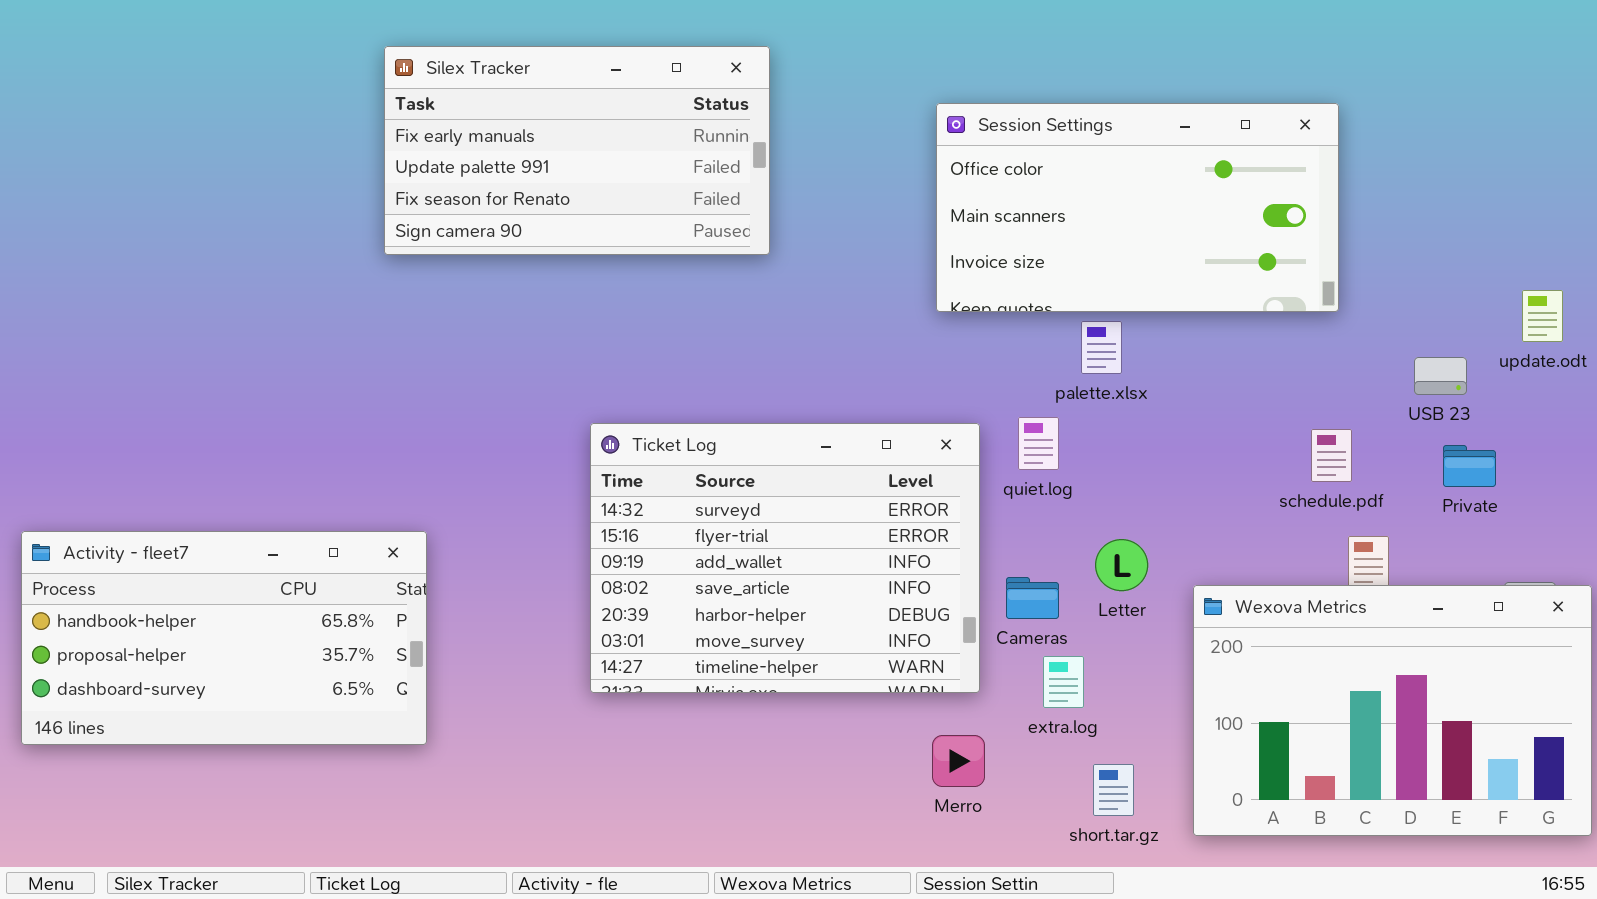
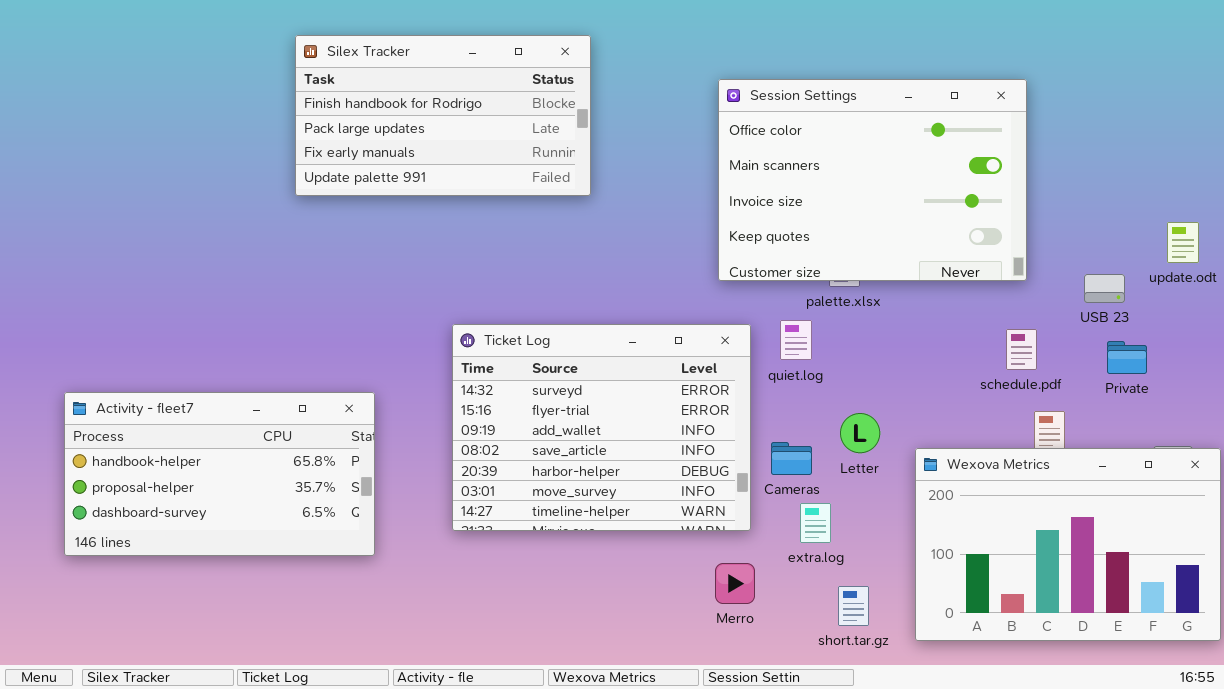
Silex Tracker: [384,46,770,255] -> [295,35,591,196], scrolled up 2 rows
Session Settings: [936,103,1339,312] -> [718,79,1027,281], resized
Activity - fleet7: [21,531,427,745] -> [64,392,375,556], moved

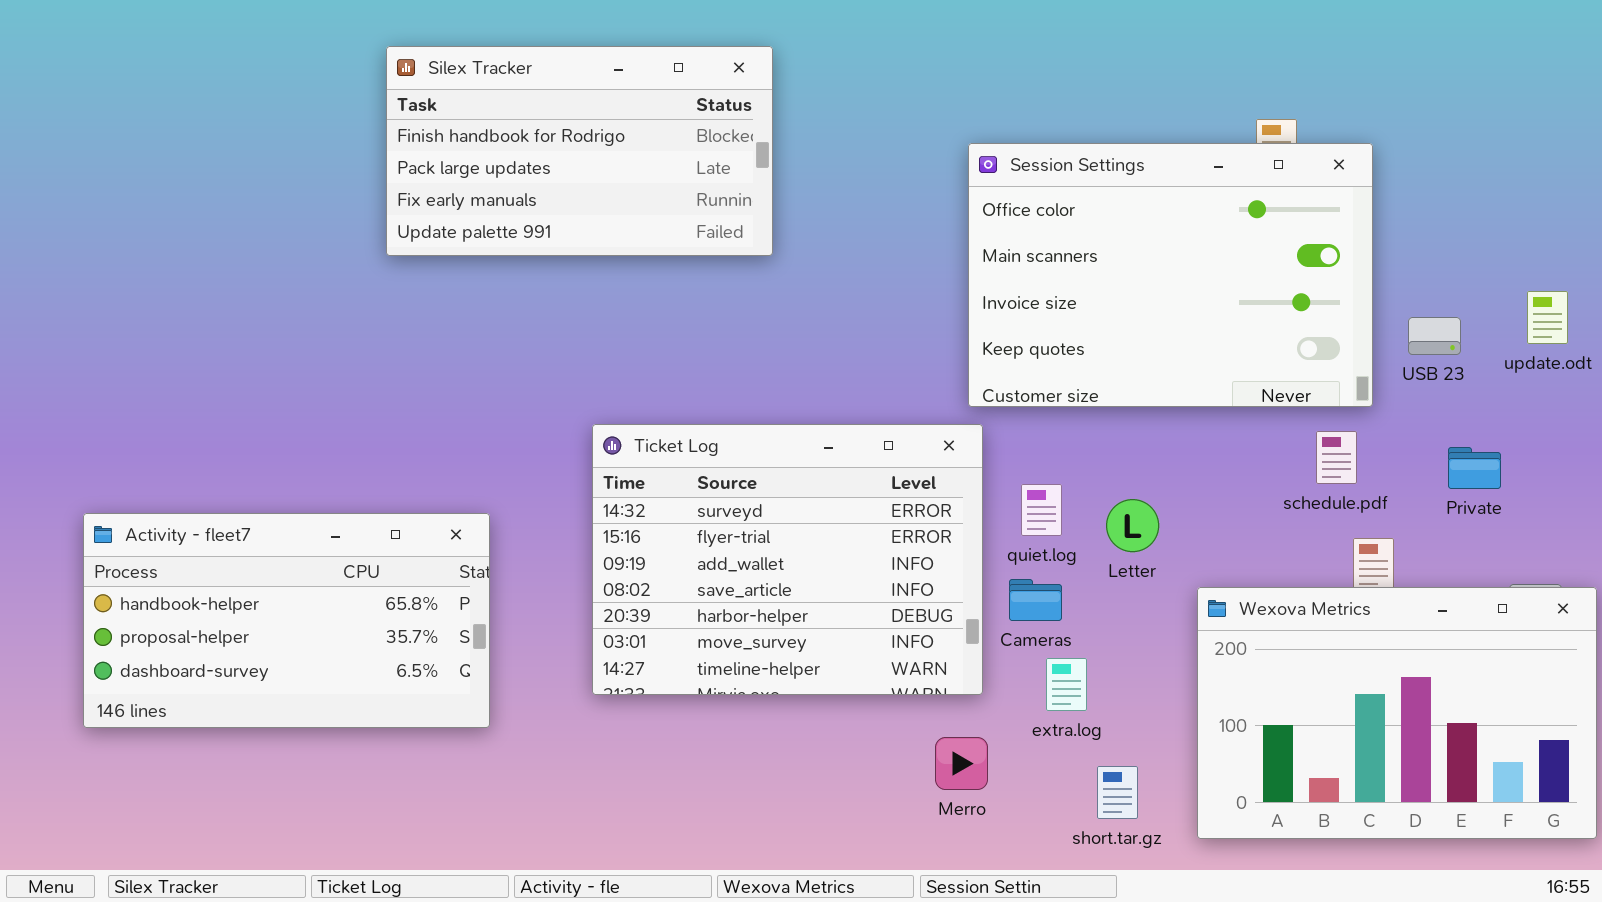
Session Settings: [718,79,1027,281] -> [968,143,1373,407], moved
USB 23: [1084,274,1125,303] -> [1408,317,1461,355], moved
quiet.log: [780,320,812,360] -> [1021,484,1062,536], moved
Letter: [840,413,880,453] -> [1106,499,1159,552], moved

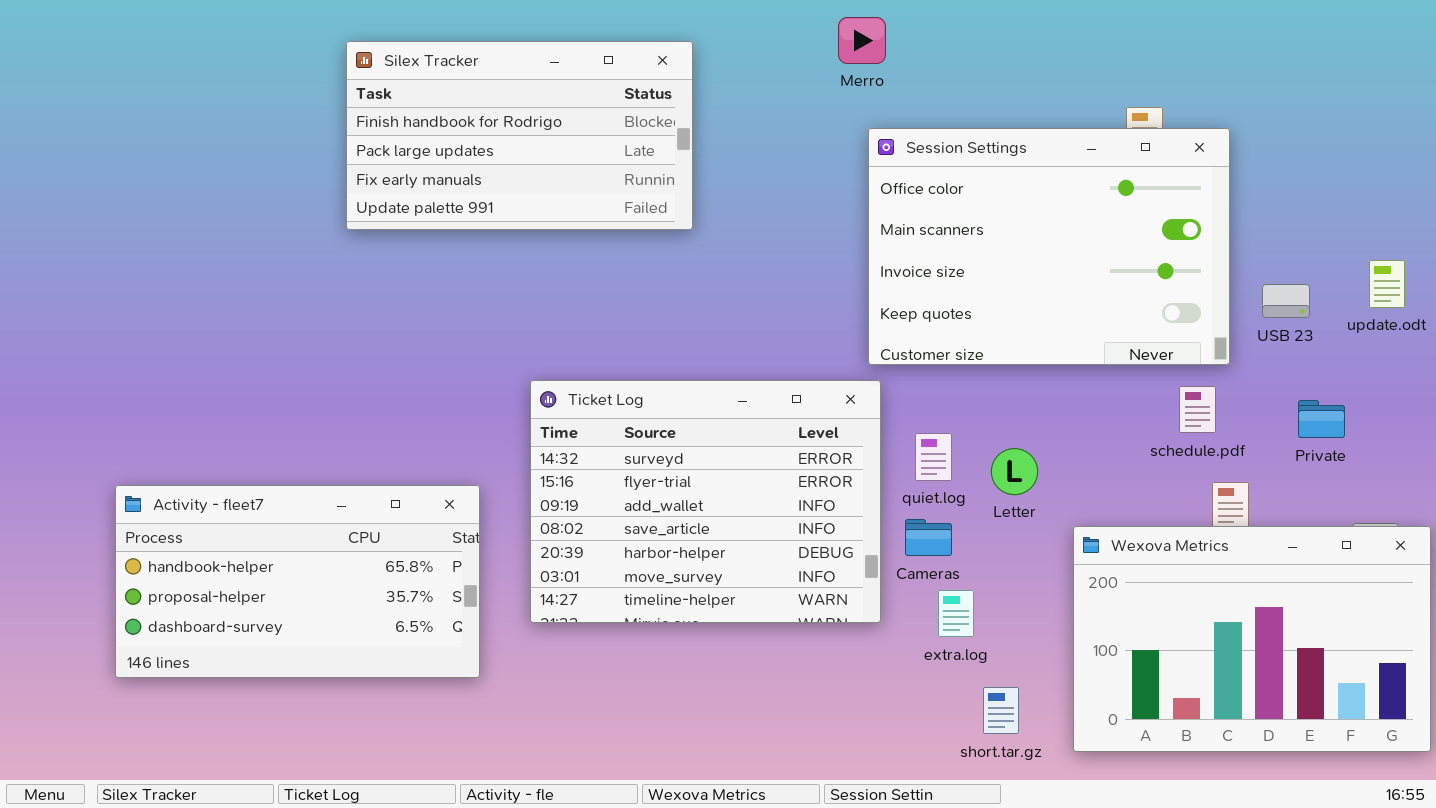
Activity - fleet7: [83,513,490,728] -> [115,485,480,678], moved
Merro: [935,737,988,790] -> [838,17,886,64], moved

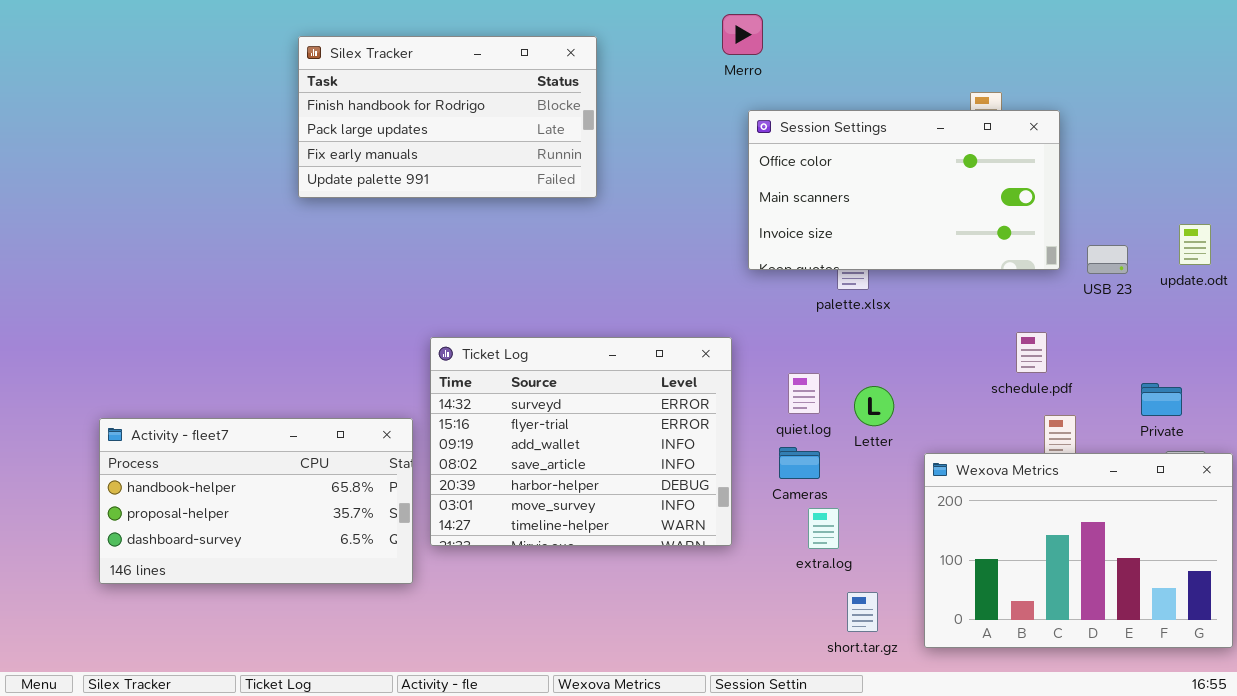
Session Settings: [868,128,1230,365] -> [748,110,1060,270], resized
Ticket Log: [530,380,881,623] -> [430,337,732,546], moved
Private: [1298,400,1345,438] -> [1141,383,1182,416], moved

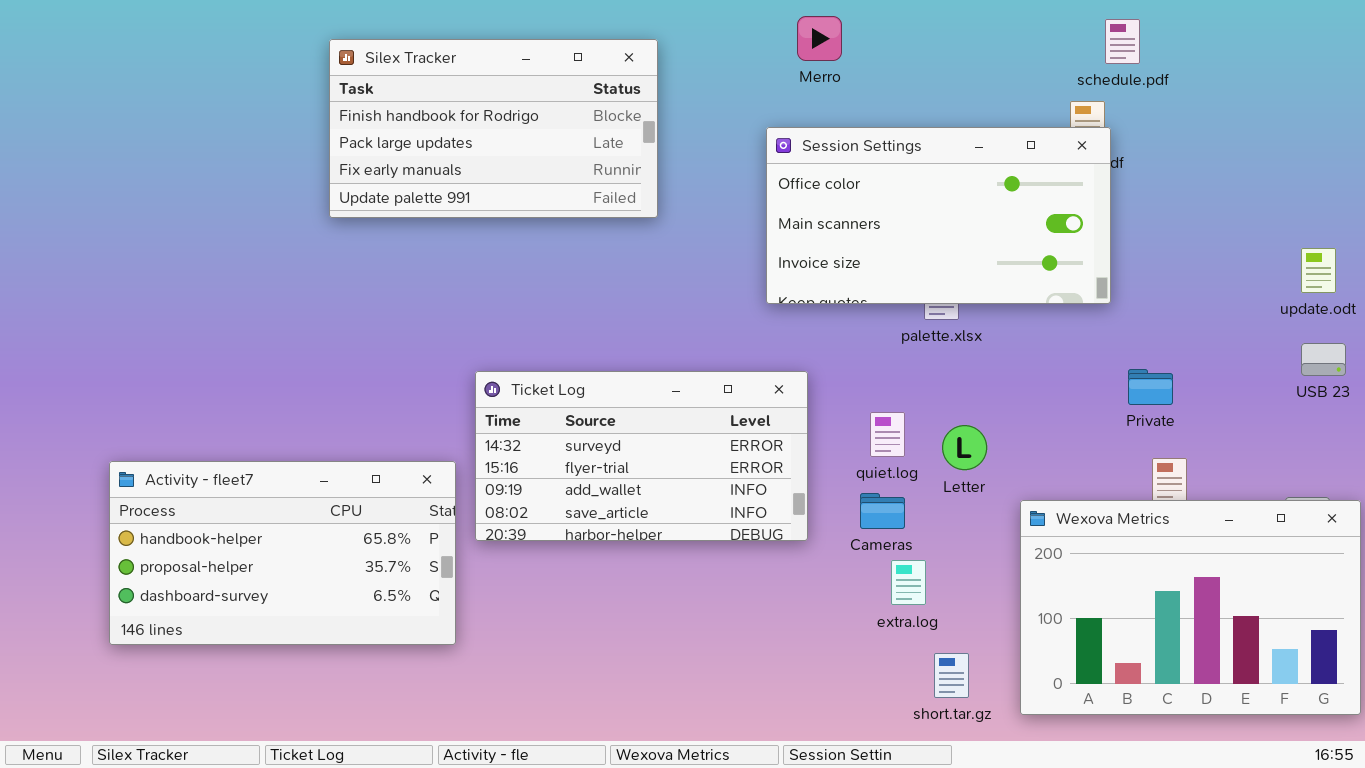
Session Settings: [748,110,1060,270] -> [766,127,1111,304], moved
USB 23: [1087,245,1128,274] -> [1301,343,1346,376], moved
schedule.pdf: [1016,332,1047,373] -> [1105,19,1140,64], moved
Ticket Log: [430,337,732,546] -> [475,371,808,541], resized
Private: [1141,383,1182,416] -> [1128,369,1173,405], moved

